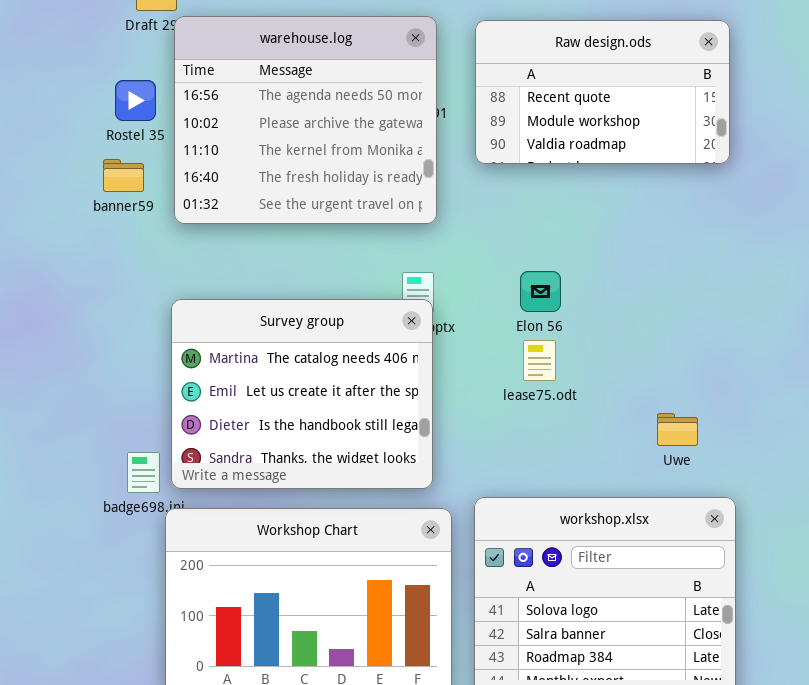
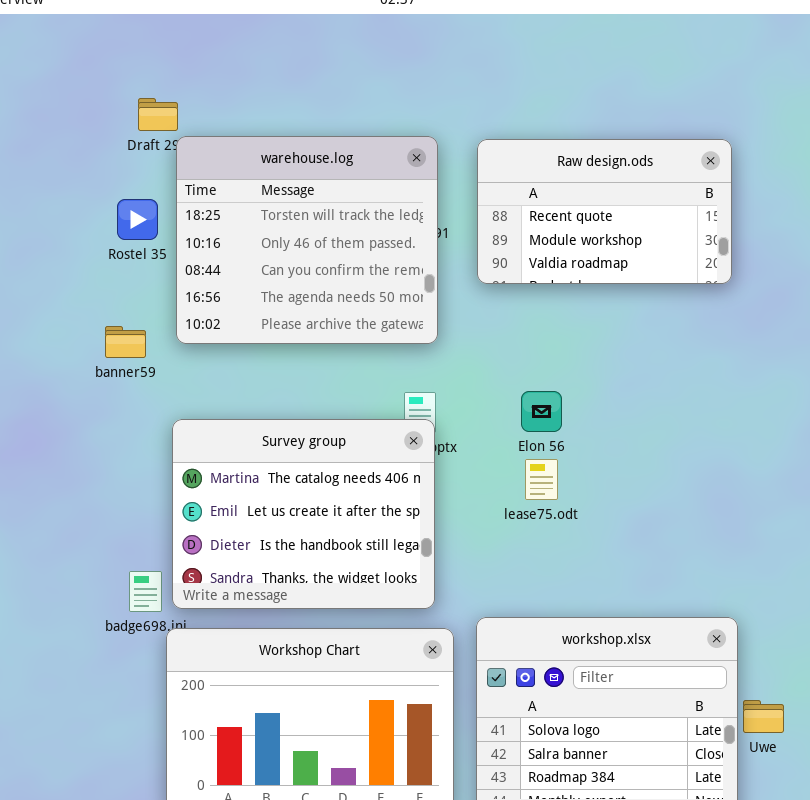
warehouse.log: [174,16,437,224] -> [176,136,438,344], scrolled up 3 rows
banner59: [103,159,144,192] -> [105,326,146,358], moved
Uwe: [657,413,698,446] -> [743,700,784,733], moved

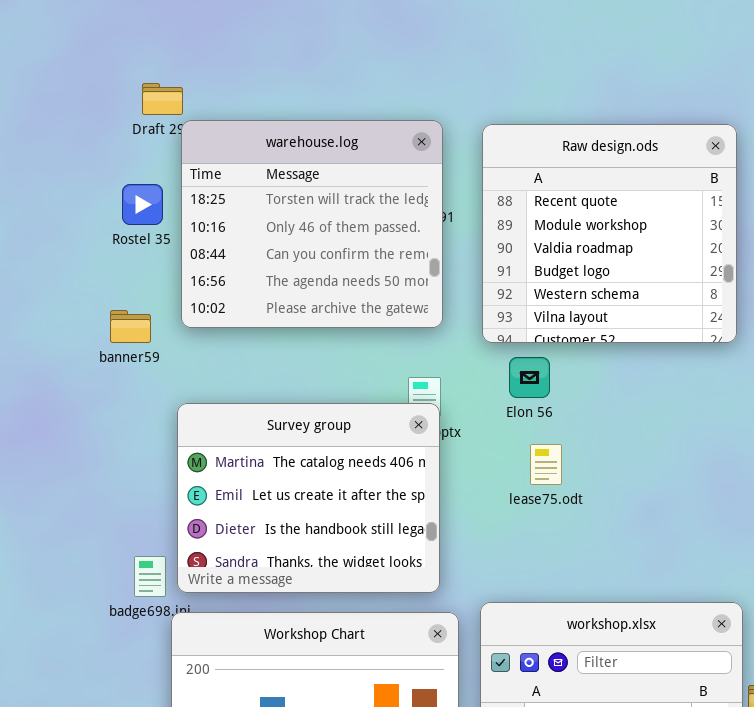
Raw design.ods: [477,139,732,284] -> [482,124,737,343], resized
Elon 56: [521,391,562,432] -> [509,357,550,398], moved

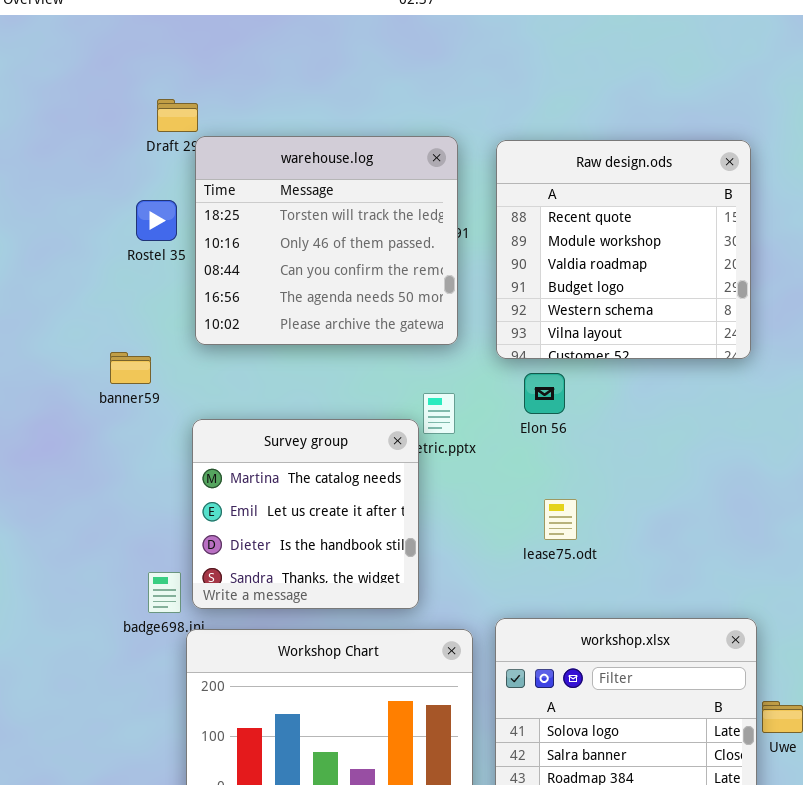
banner59: [110,310,151,343] -> [110,352,151,384], moved
Survey group: [177,403,440,593] -> [192,419,419,609], resized
lease75.odt: [530,444,562,485] -> [544,499,577,540], moved

